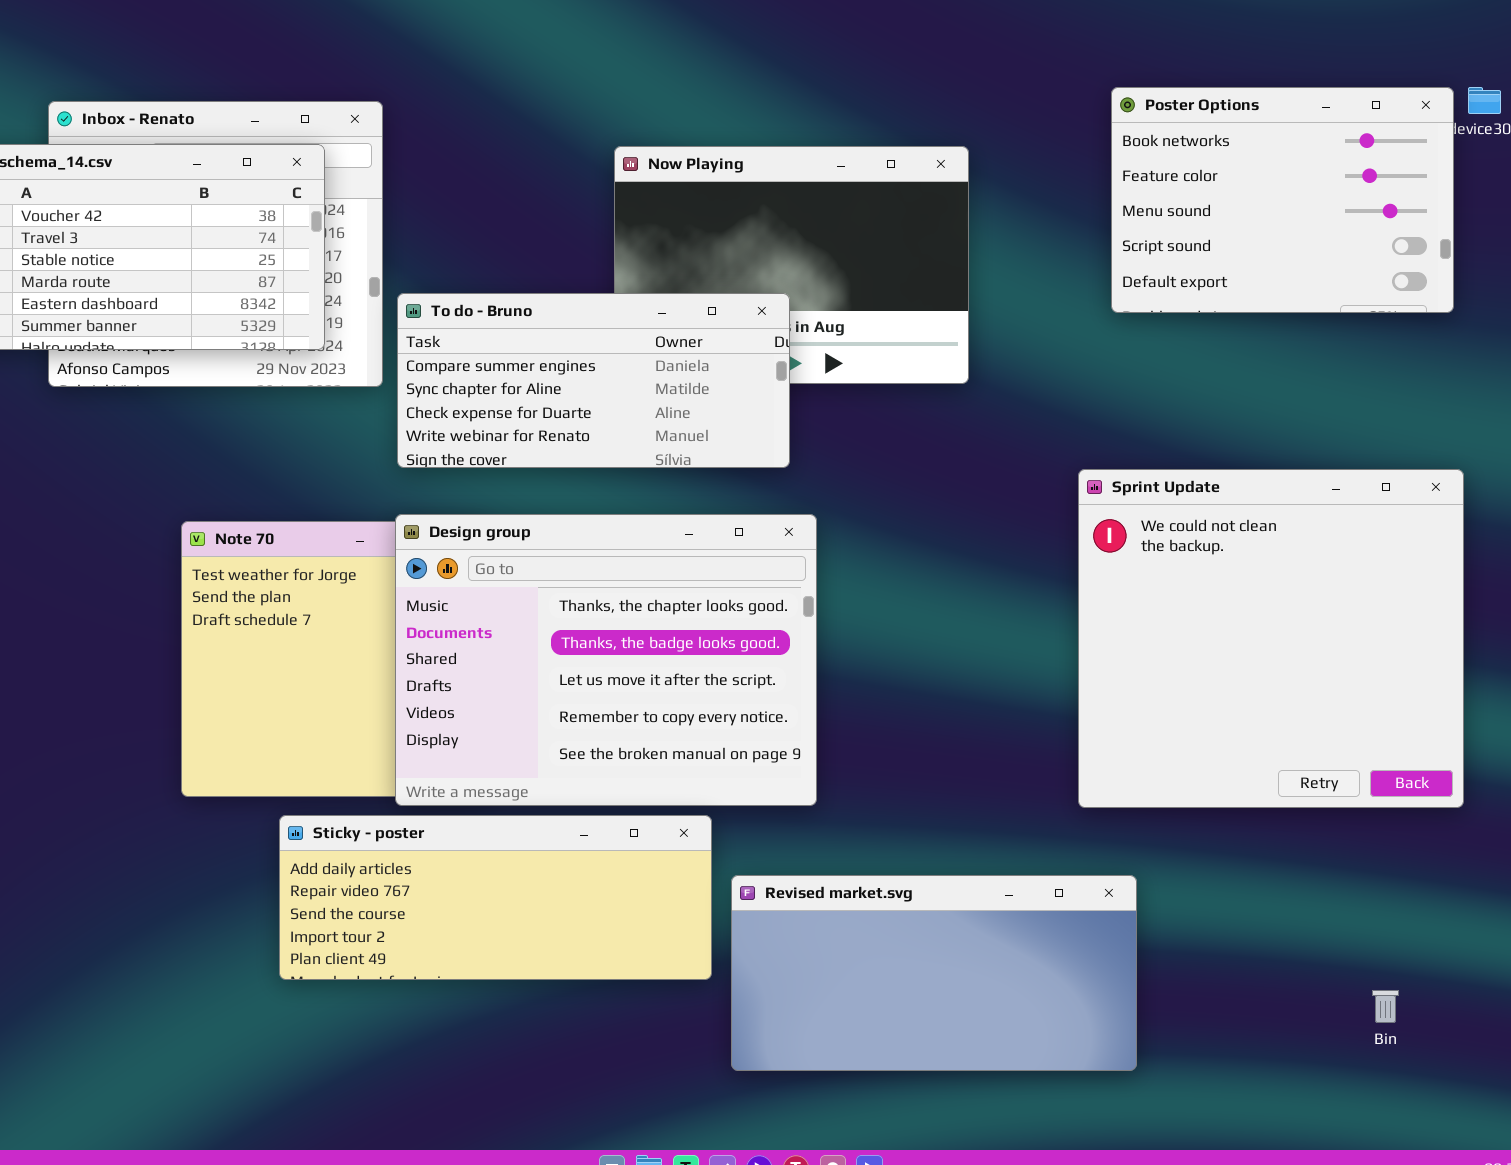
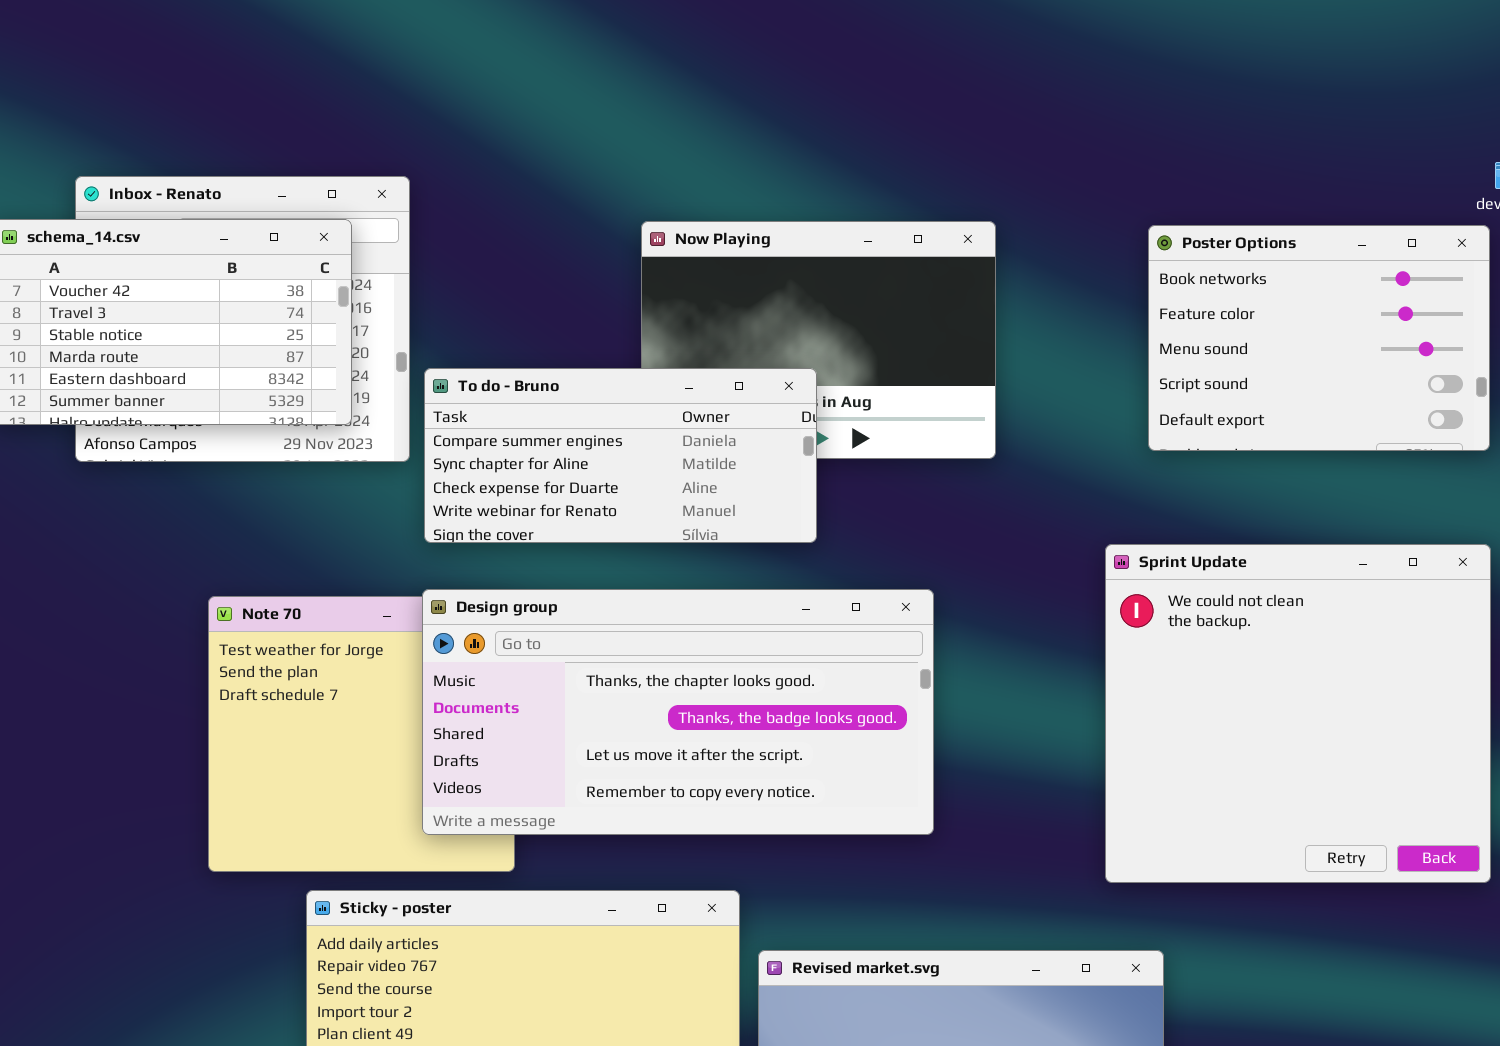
Poster Options: [1111,87,1454,313] -> [1148,225,1490,451], moved
Design group: [395,514,817,806] -> [422,589,934,835], resized

